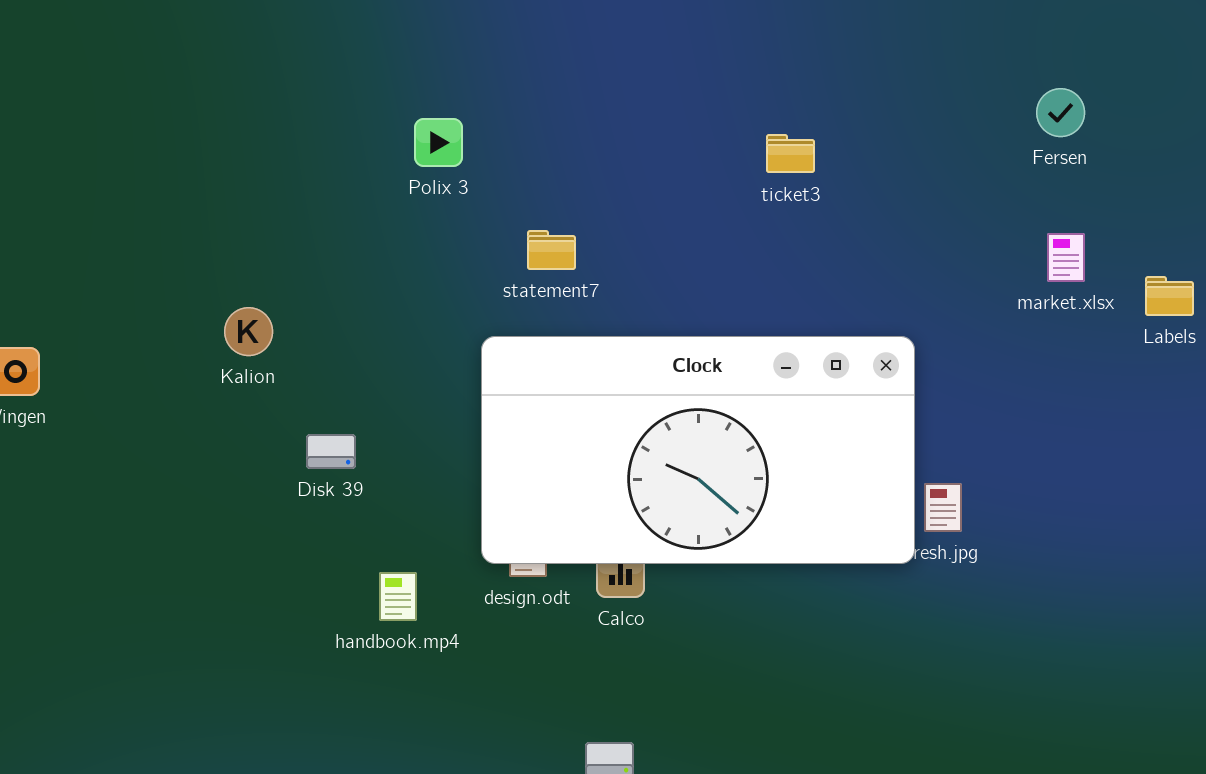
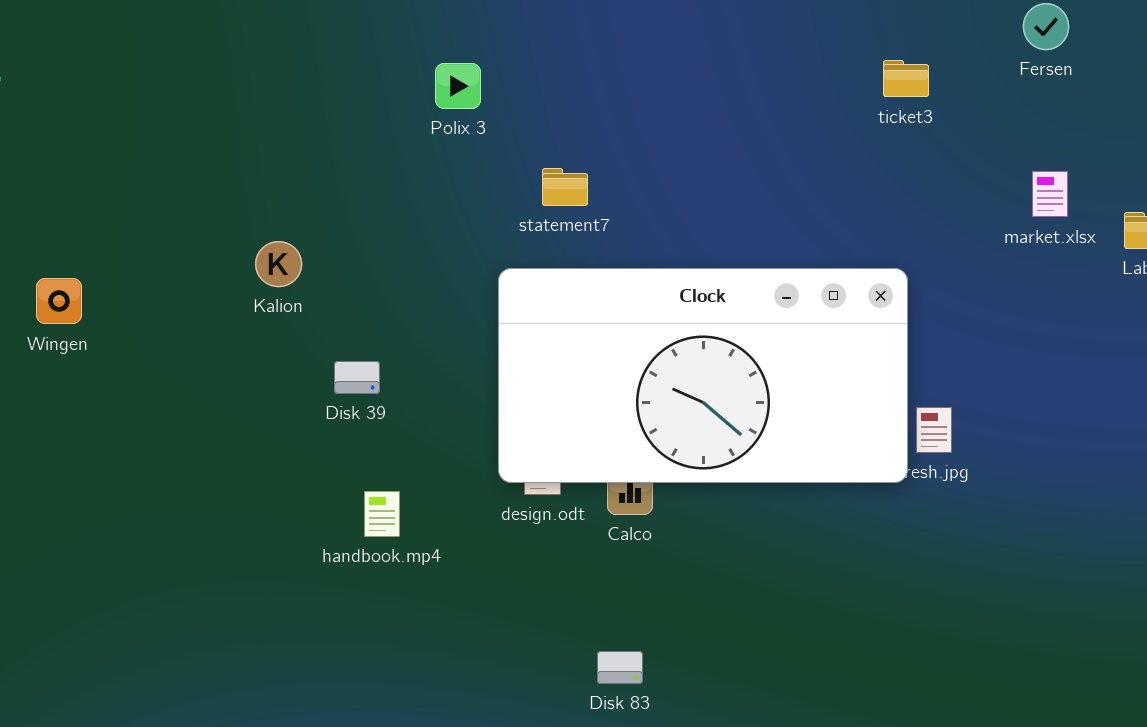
Fersen: [1036,88,1085,137] -> [1023,3,1069,50], moved
ticket3: [766,134,815,173] -> [883,60,929,97], moved
handbook.mp4: [379,572,417,621] -> [364,491,400,537], moved

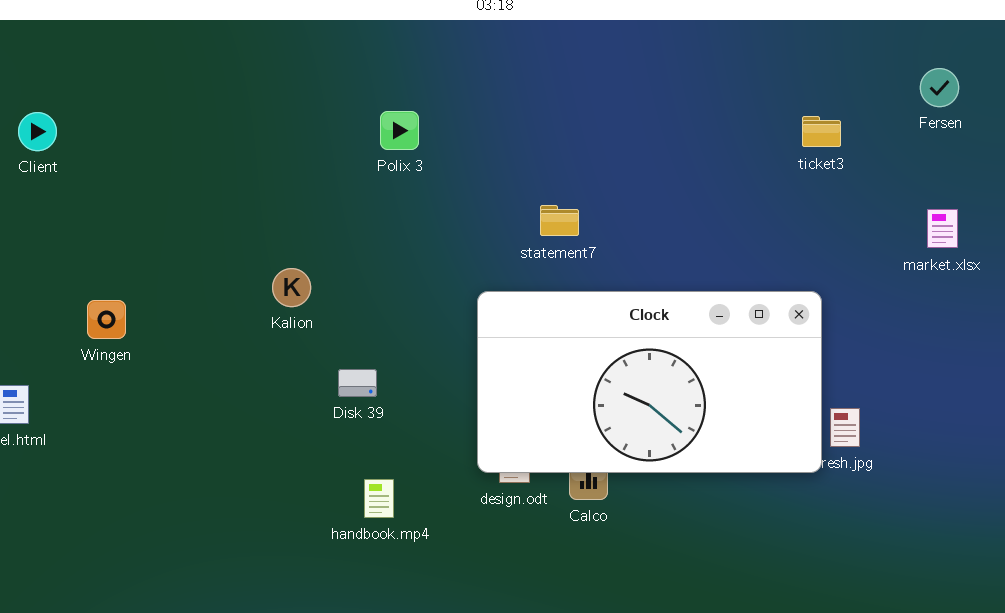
Polix 3: [435,63,481,109] -> [380,111,419,150], moved
statement7: [542,168,588,206] -> [540,205,579,236], moved

